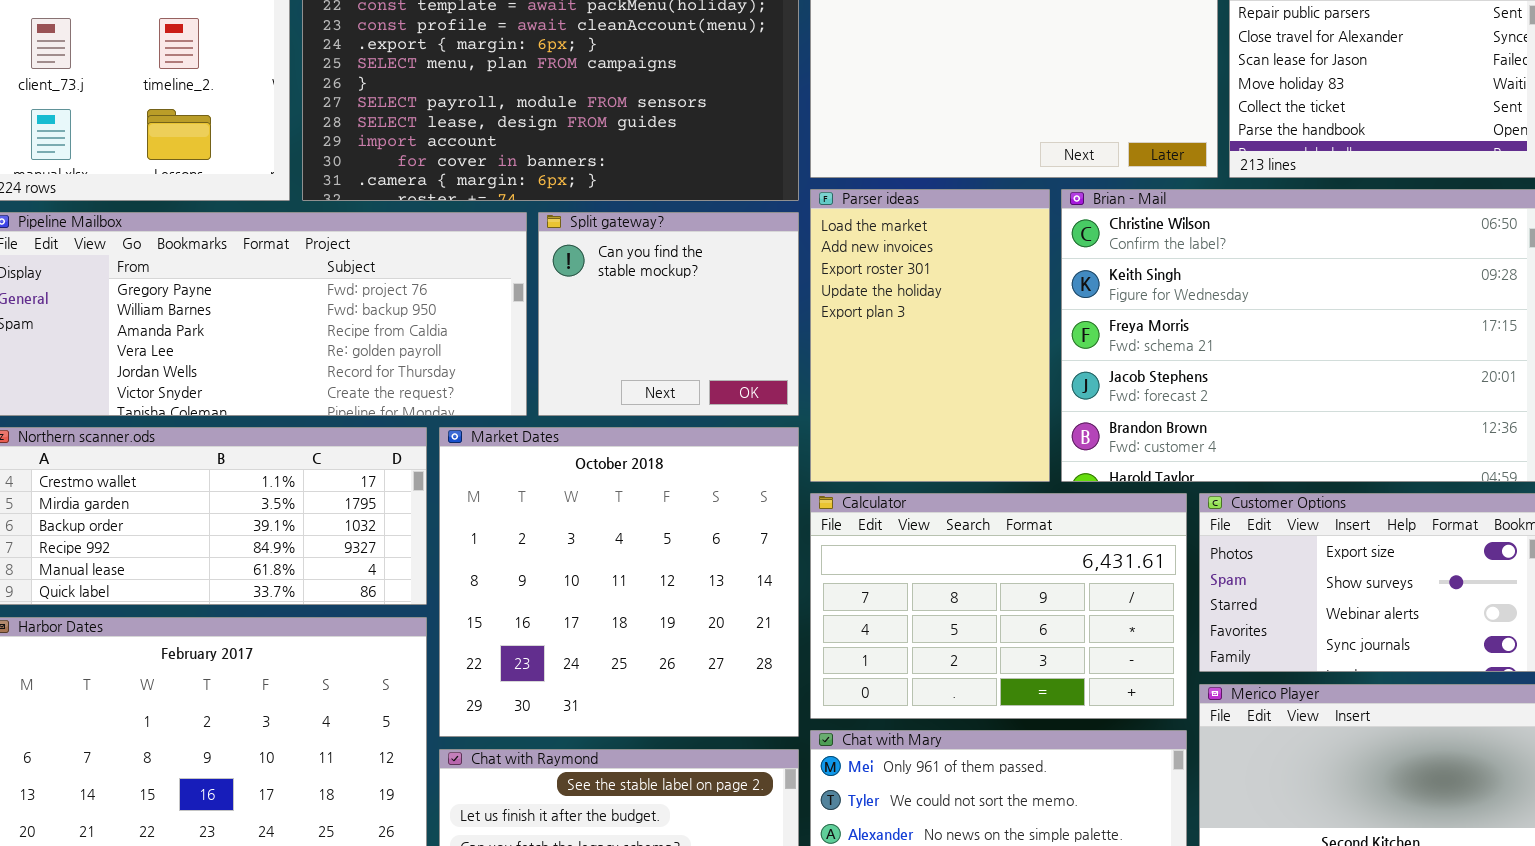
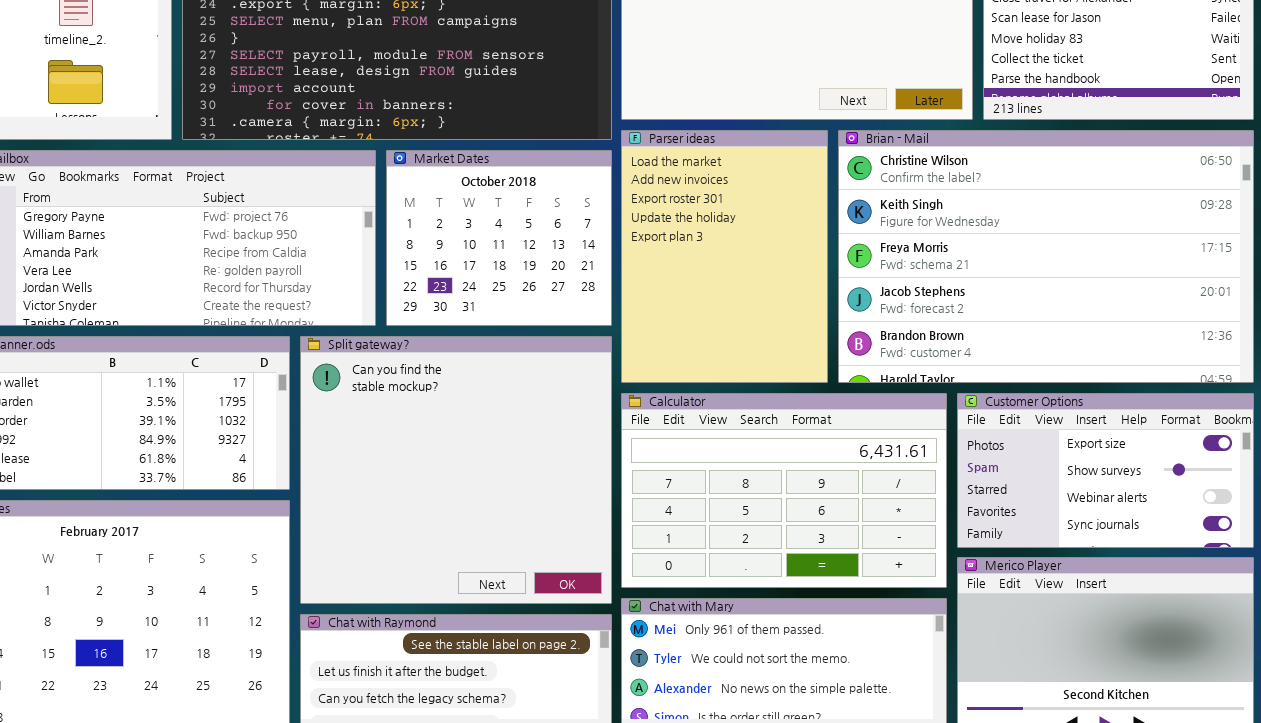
Split gateway?: [538,212,799,416] -> [300,336,612,604], moved, resized
Market Dates: [439,427,799,737] -> [386,150,612,326], moved, resized

